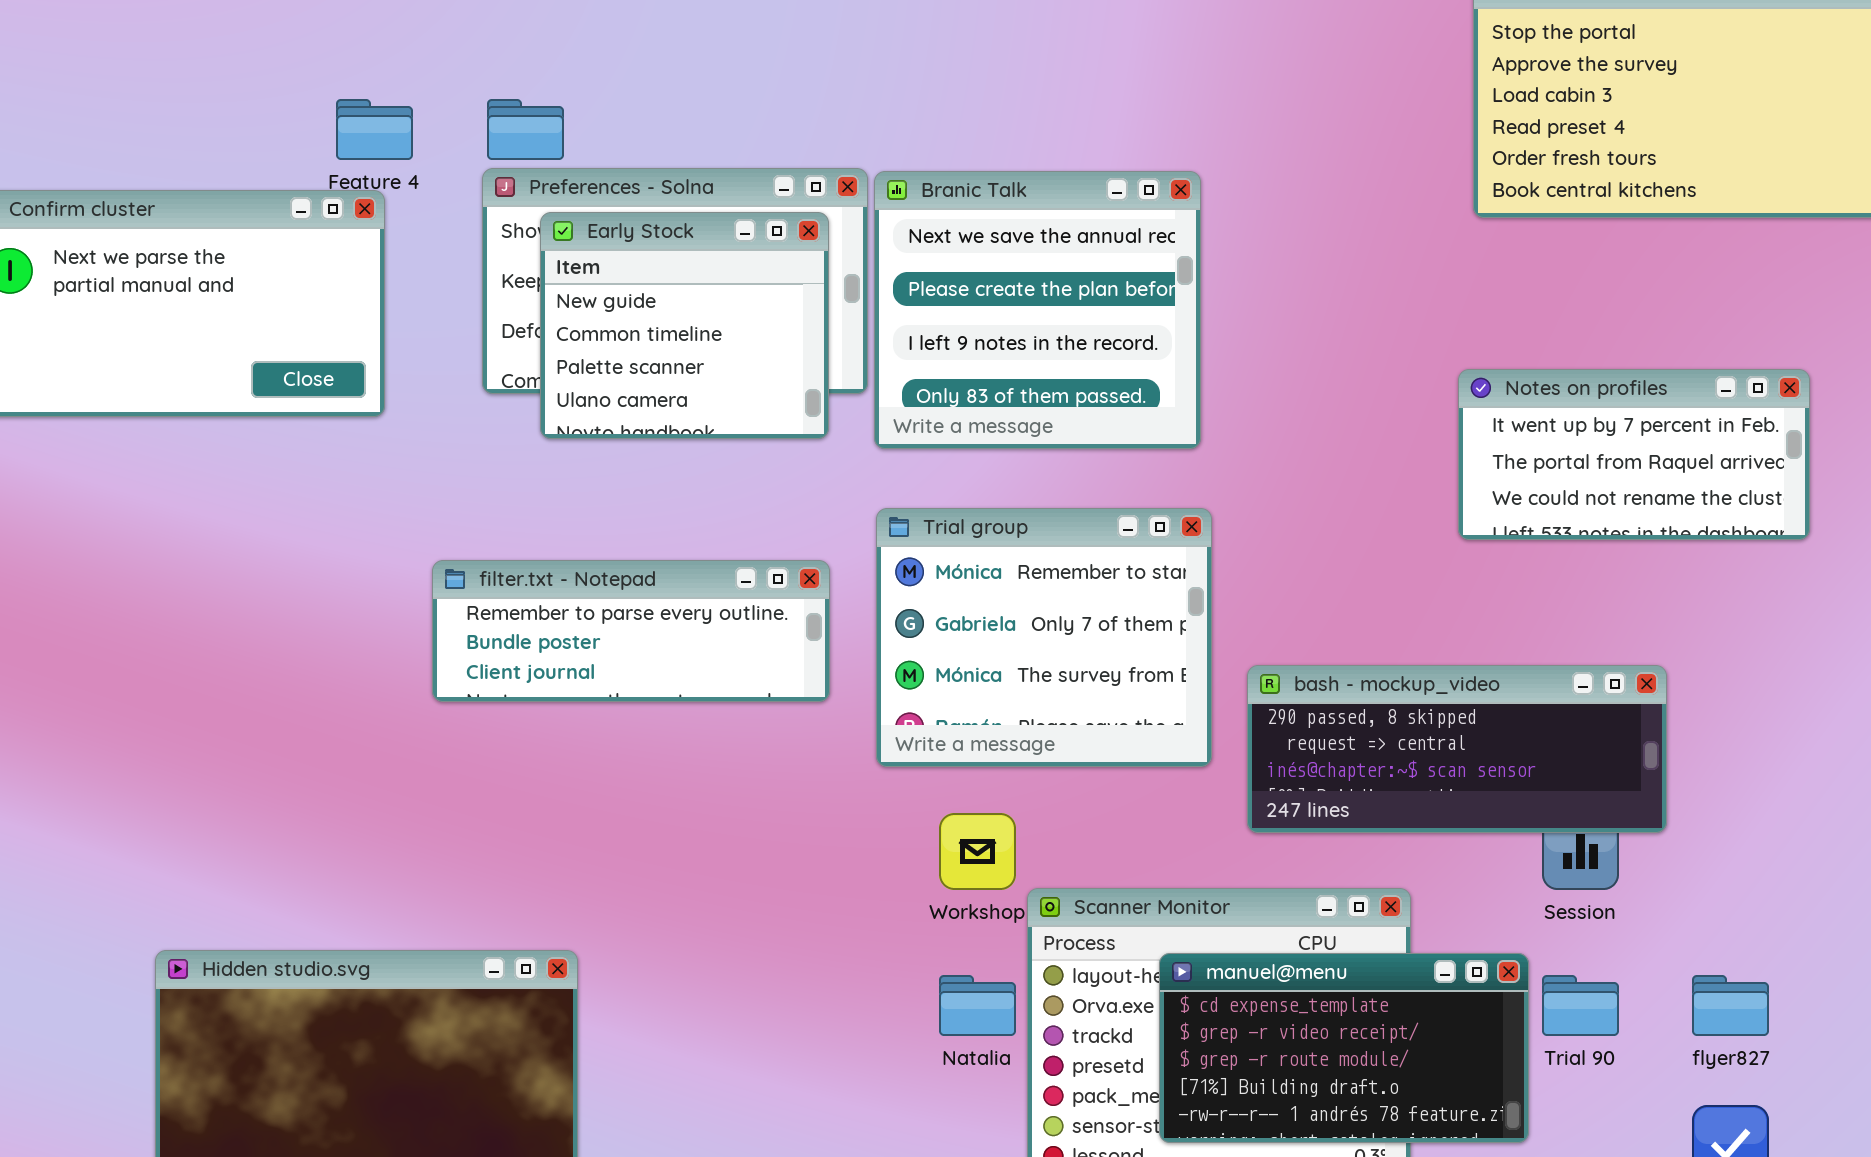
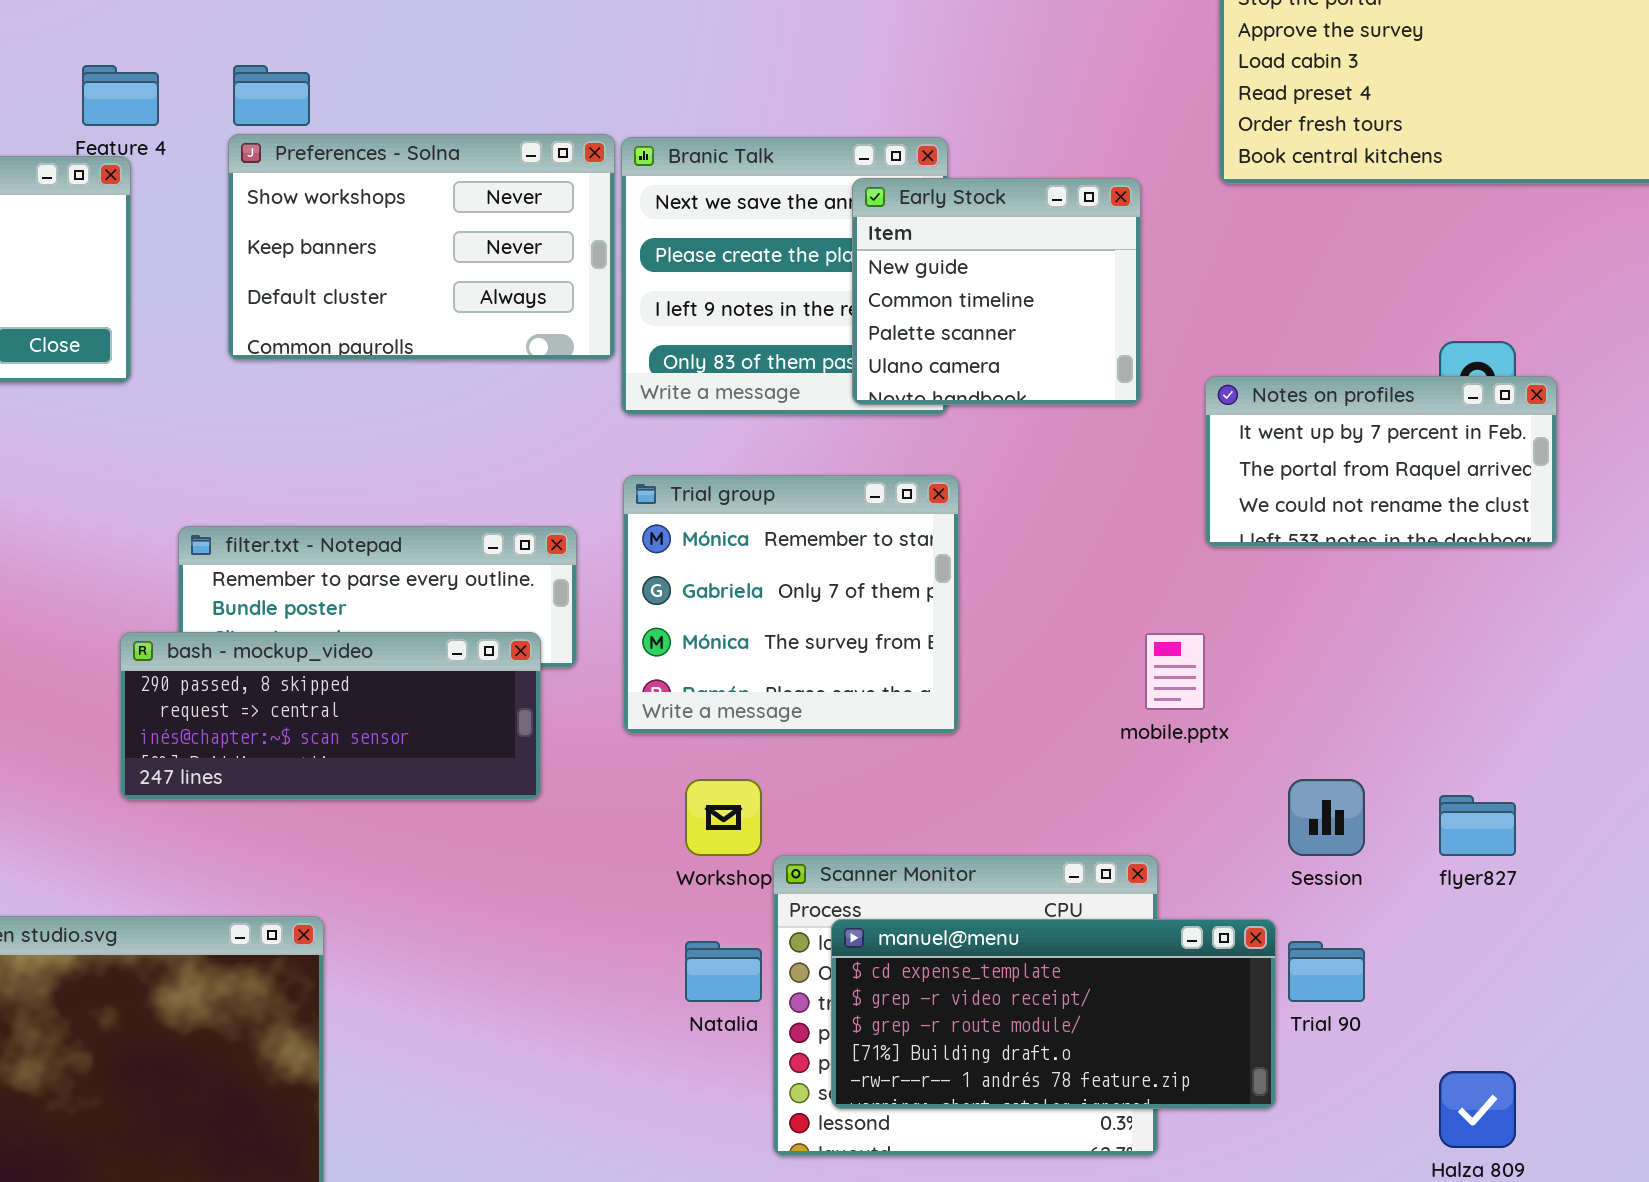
Early Stock: [540,212,829,439] -> [852,178,1141,405], moved
Notes on profiles: [1458,369,1810,540] -> [1205,376,1557,547], moved
bash - mockup_video: [1247,665,1667,833] -> [120,632,541,800], moved
manuel@menu: [1159,953,1529,1143] -> [831,919,1276,1109], resized
flyer827: [1692,975,1769,1036] -> [1439,795,1516,856], moved

